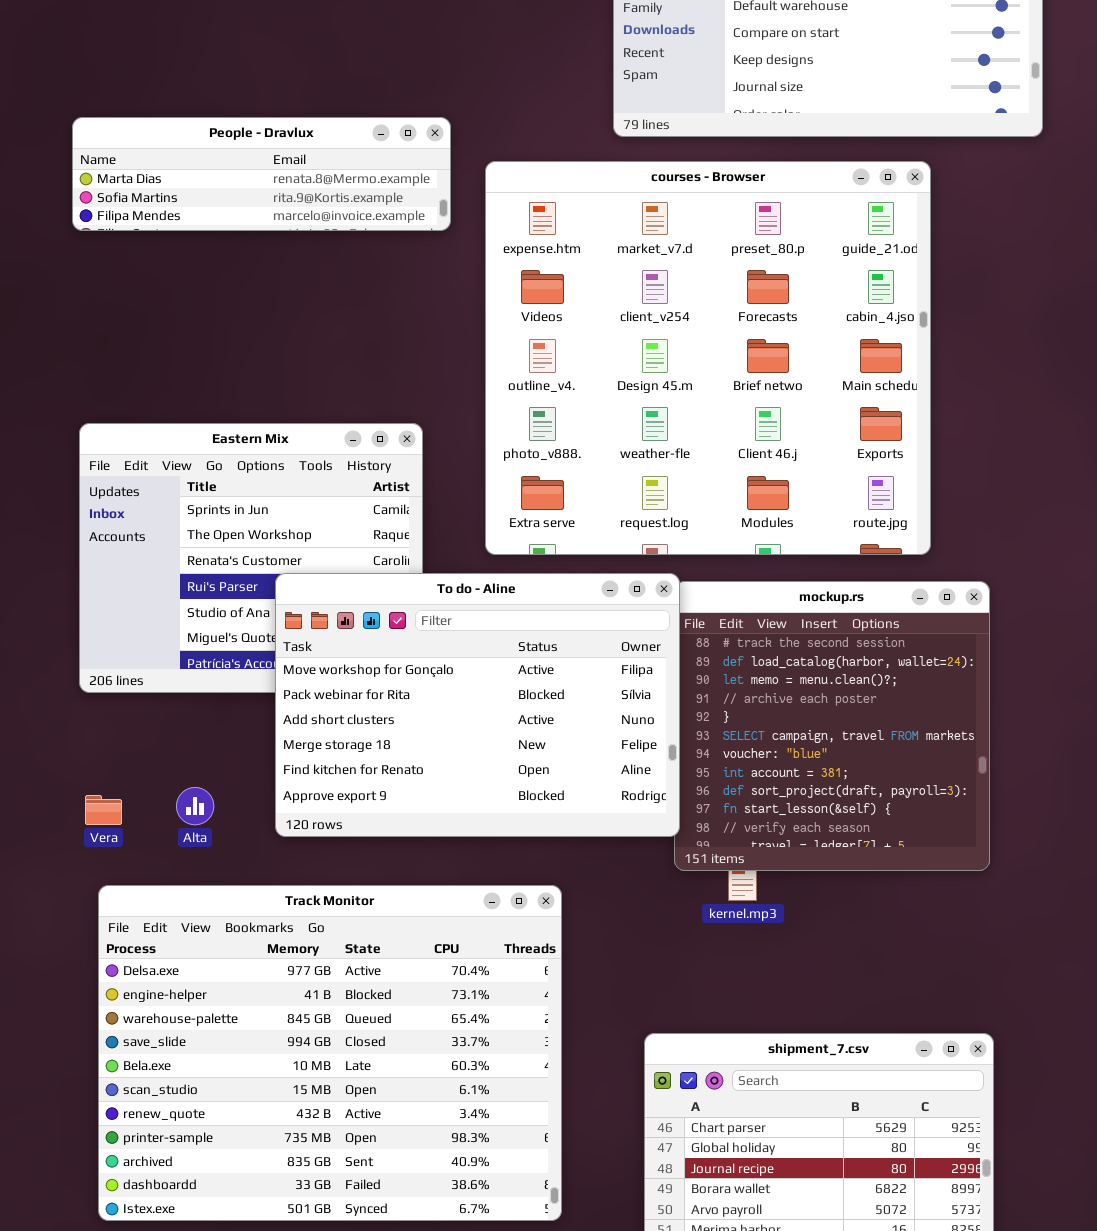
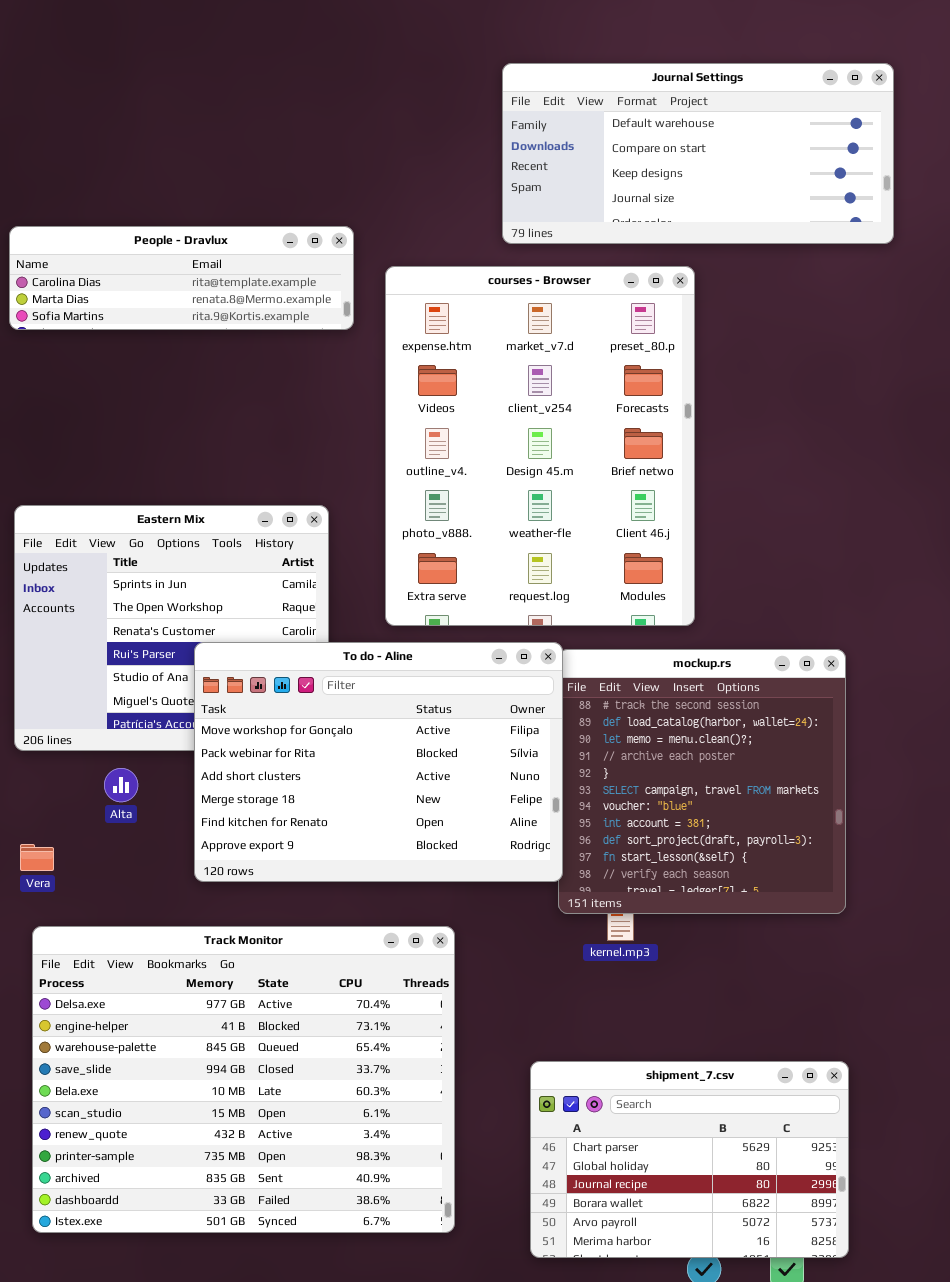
People - Dravlux: [72,117,451,231] -> [9,226,354,330], scrolled up 1 row
courses - Browser: [485,161,931,555] -> [385,266,695,626], resized
Alta: [176,787,214,825] -> [104,768,138,802], moved

